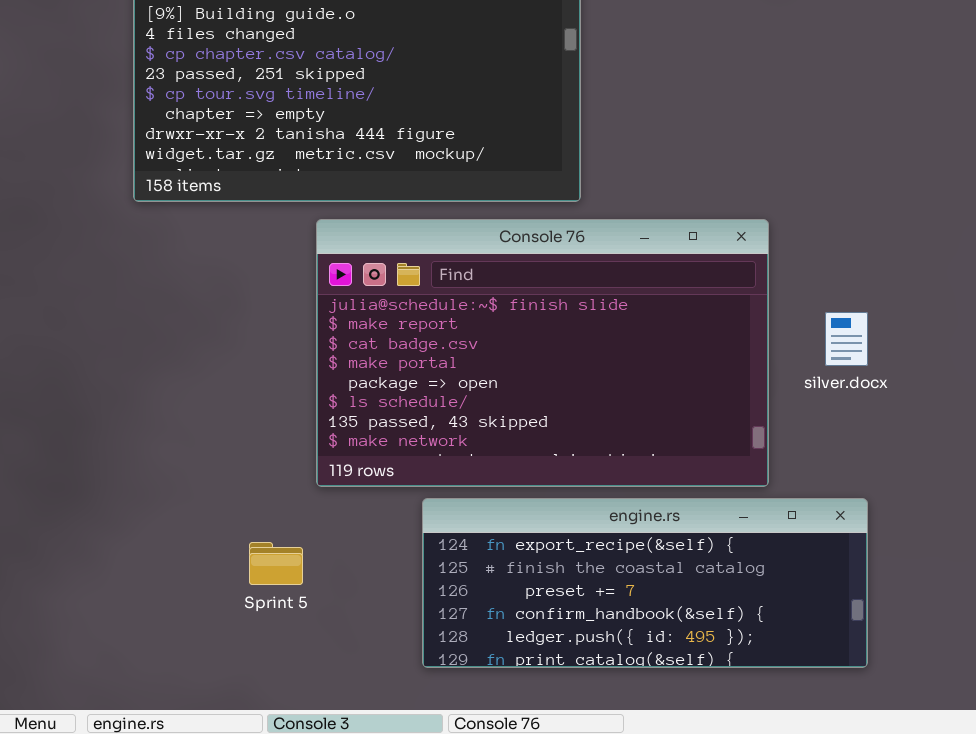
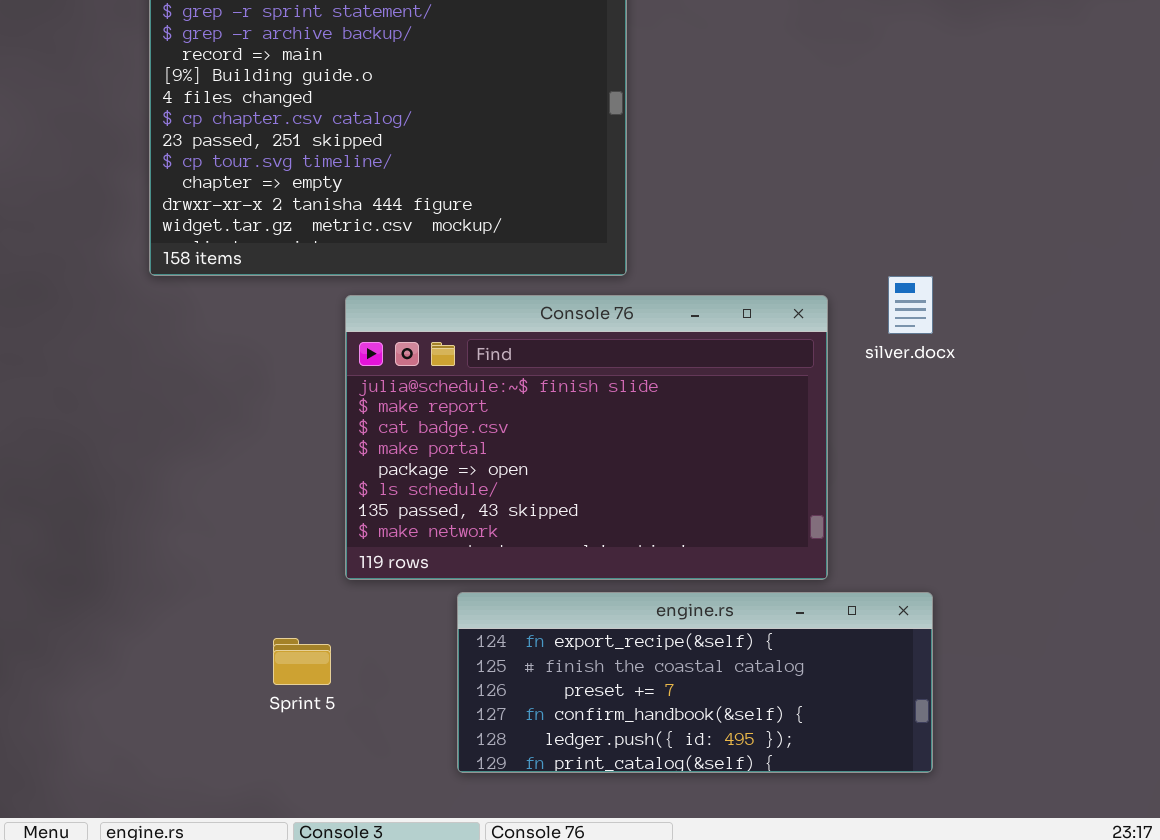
silver.docx: [825,312,868,366] -> [888,276,933,334], moved

